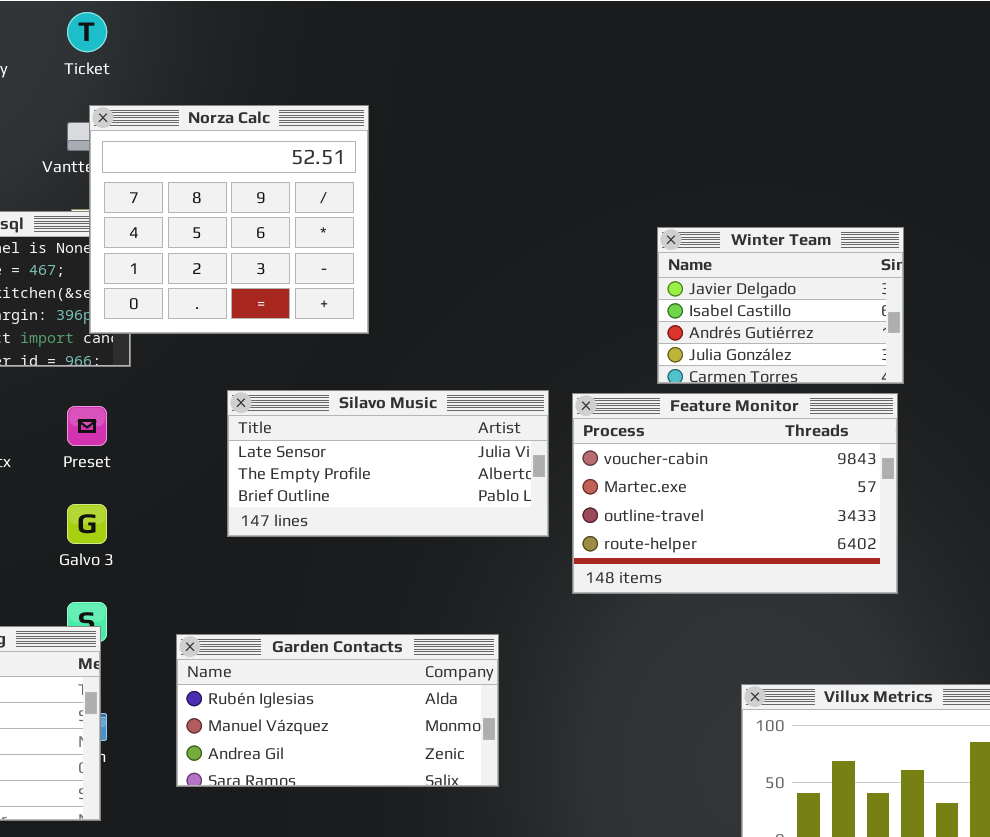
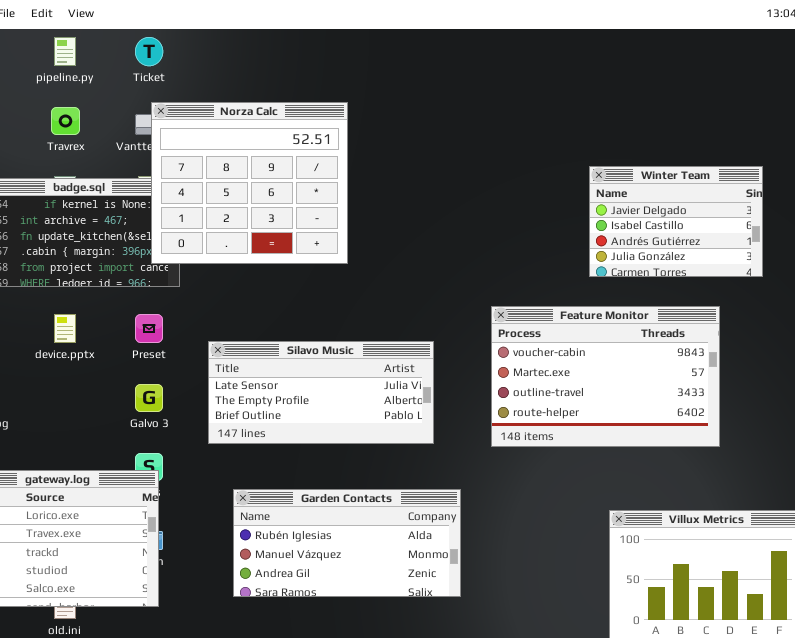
Winter Team: [657,227,904,384] -> [589,166,763,277], moved
Silavo Music: [227,390,549,537] -> [208,341,434,444], moved
Garden Contacts: [176,634,499,787] -> [233,489,461,597], moved

